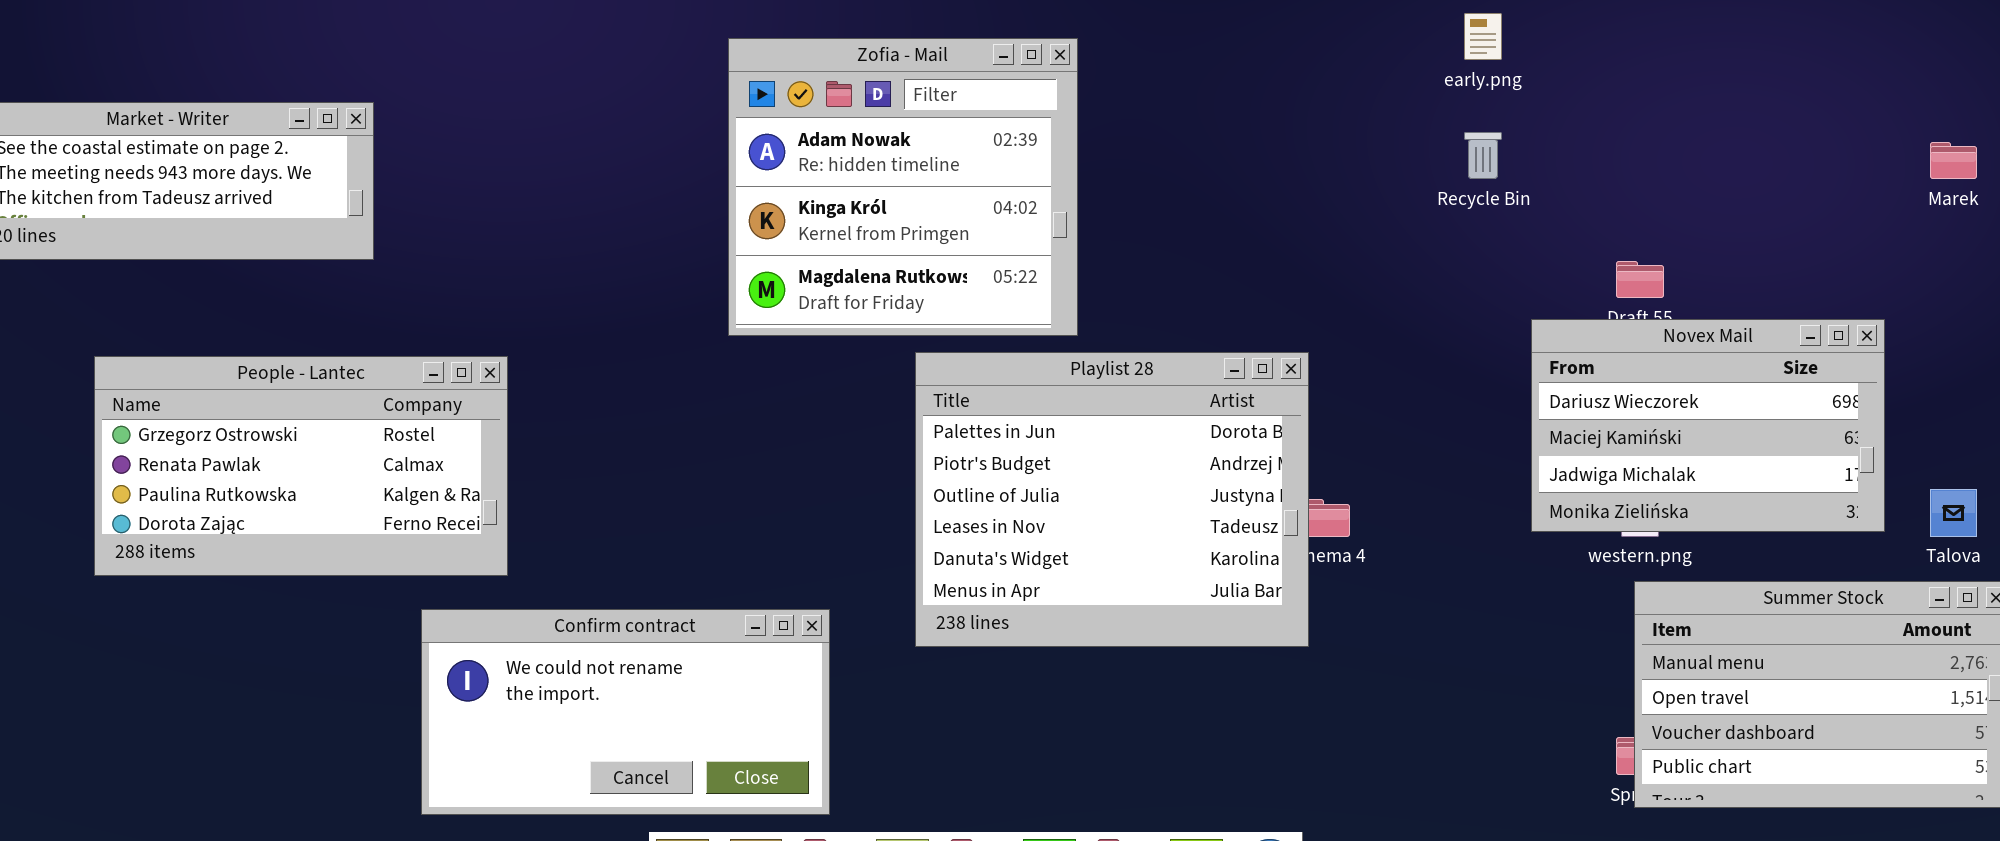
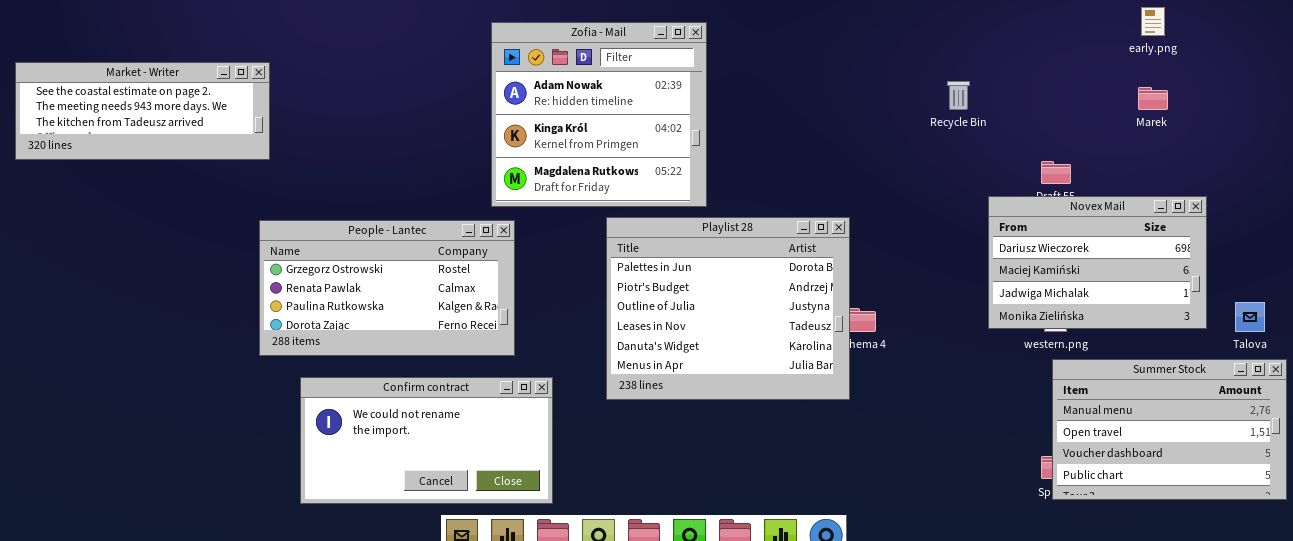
early.png: [1464,13,1502,60] -> [1141,7,1165,36], moved
Marek: [1930,142,1977,179] -> [1138,87,1168,110], moved
People - Lantec: [94,356,508,576] -> [259,220,515,356], moved

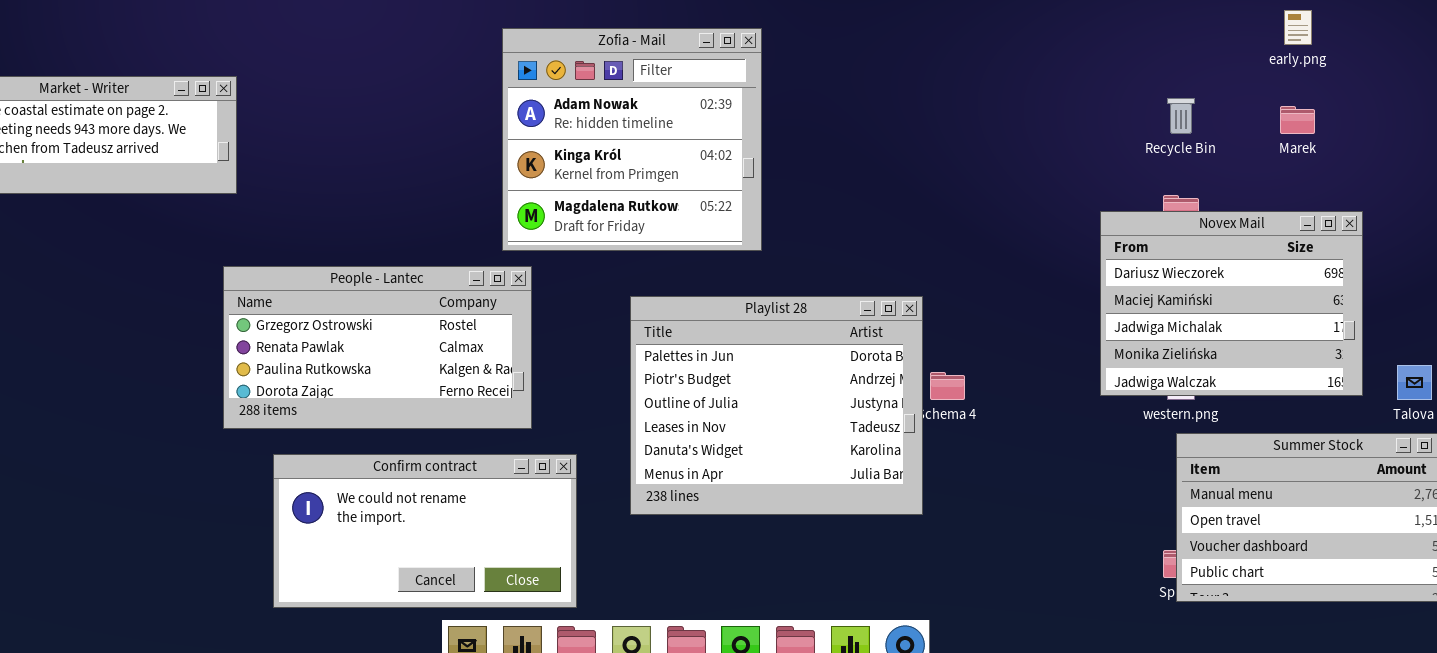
Recycle Bin: [947,81,970,110] -> [1167,98,1195,134], moved
Novex Mail: [988,196,1207,329] -> [1100,211,1363,396], resized
Playlist 28: [606,217,850,400] -> [630,296,923,515], moved

